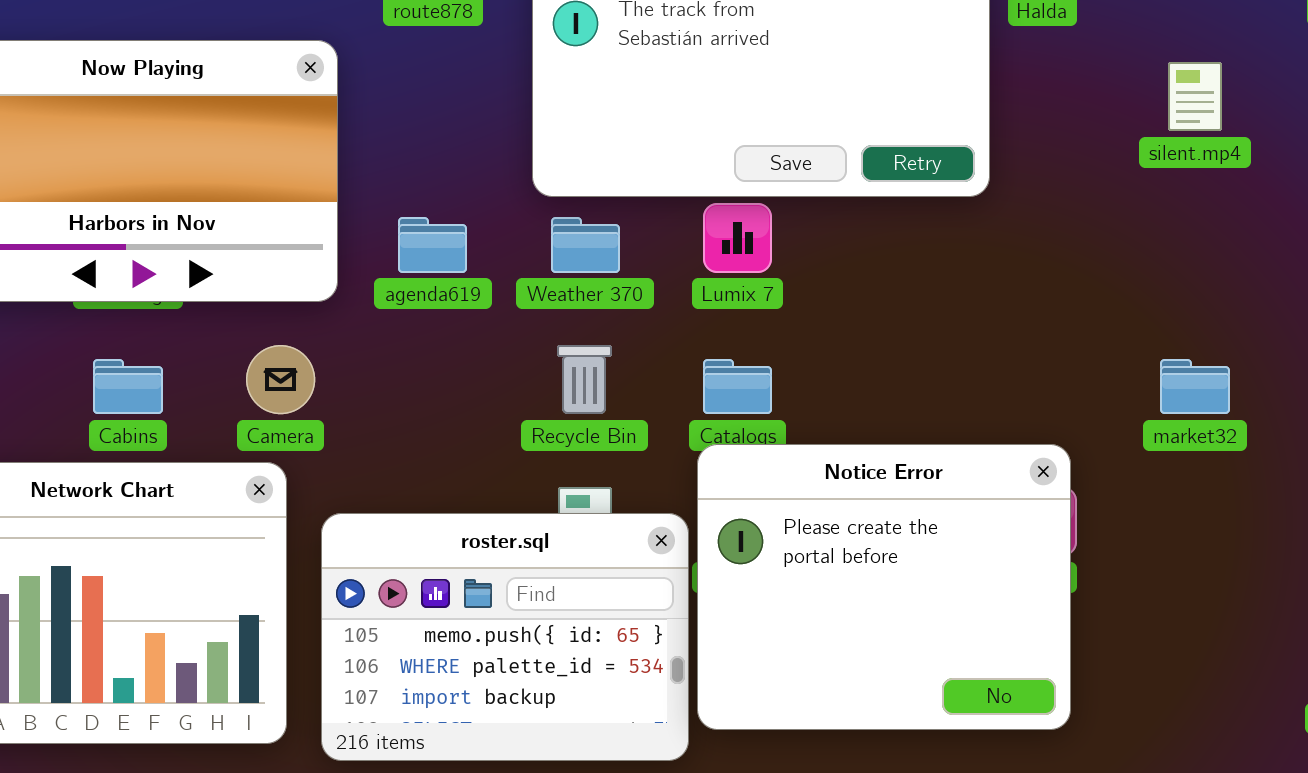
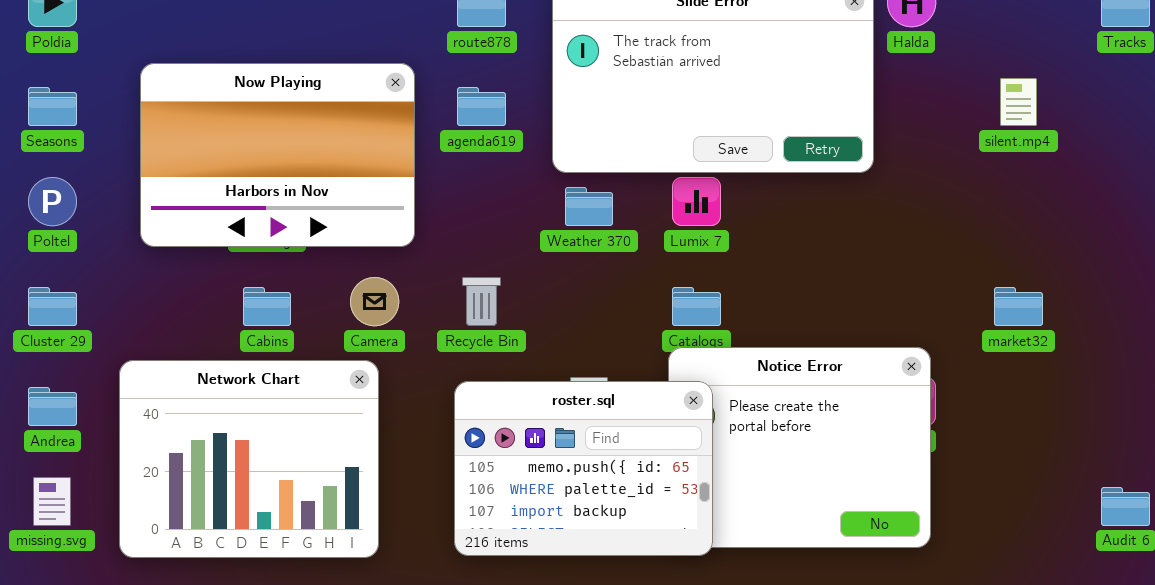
agenda619: [398,217,467,273] -> [457,87,506,126], moved
Recycle Bin: [557,345,612,414] -> [462,277,501,326], moved
roster.sql: [321,513,689,761] -> [454,381,713,556], moved

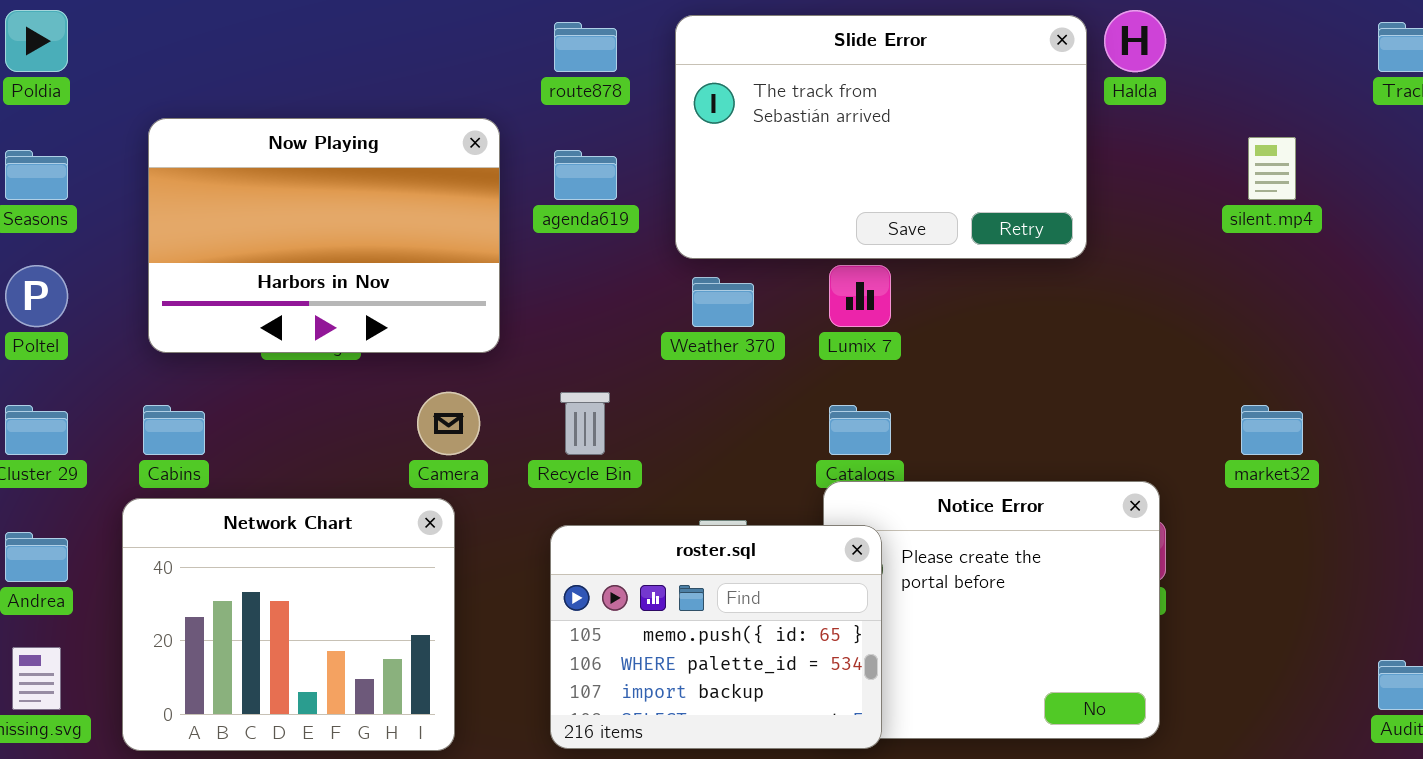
Cabins: [243,287,291,326] -> [143,405,205,455], moved

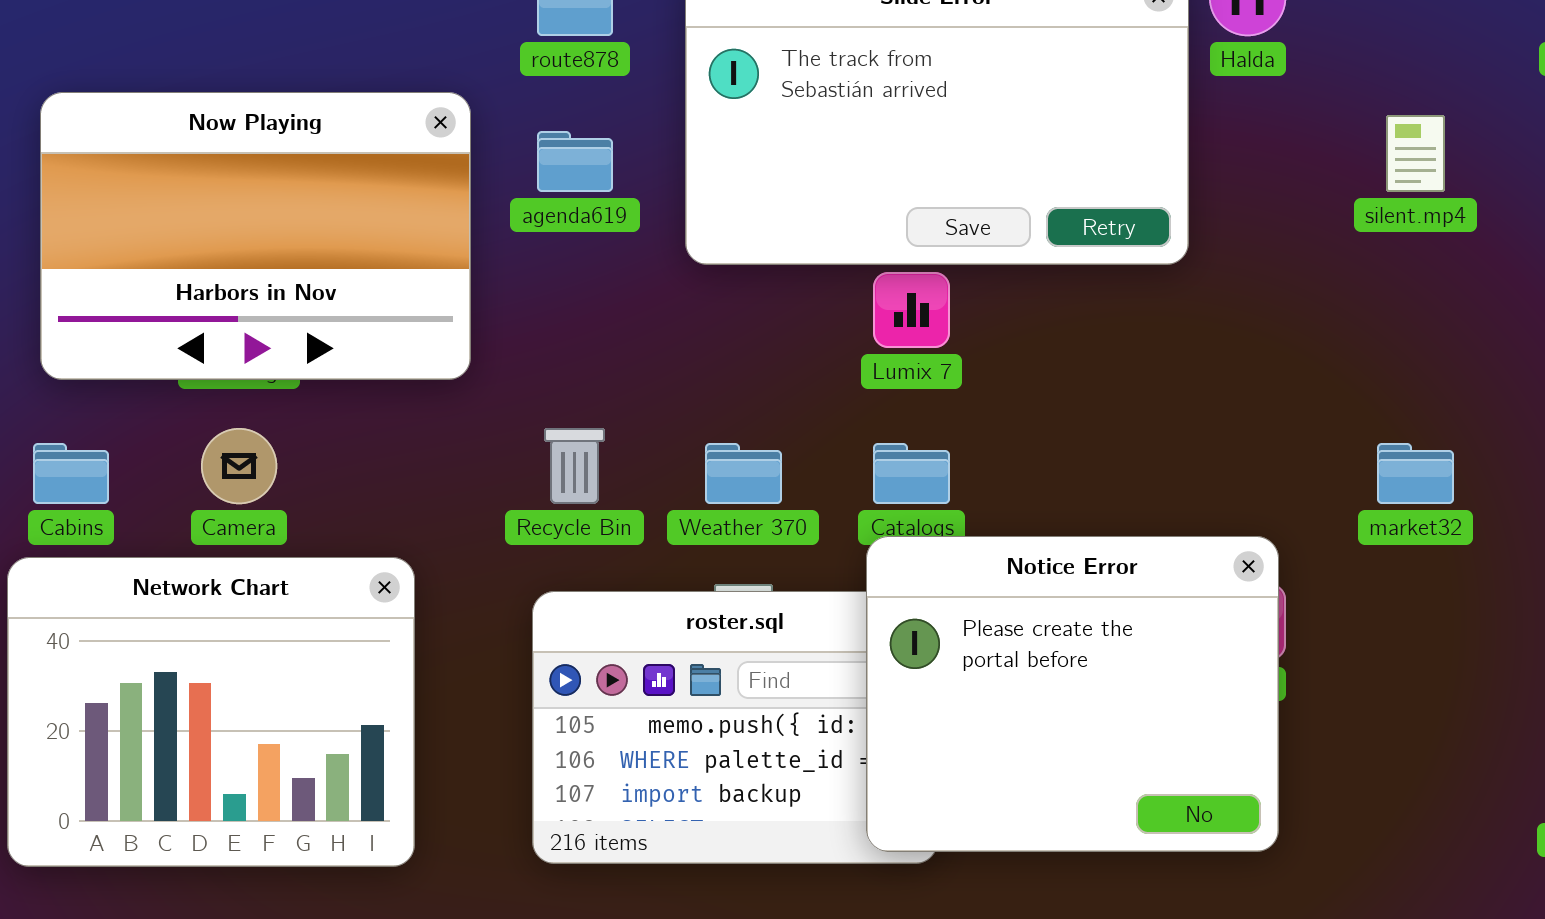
Weather 370: [692,277,754,327] -> [705,443,782,504], moved
Camera: [417,392,480,455] -> [201,428,277,504], moved
Notice Error: [823,481,1160,739] -> [866,536,1279,852], raised

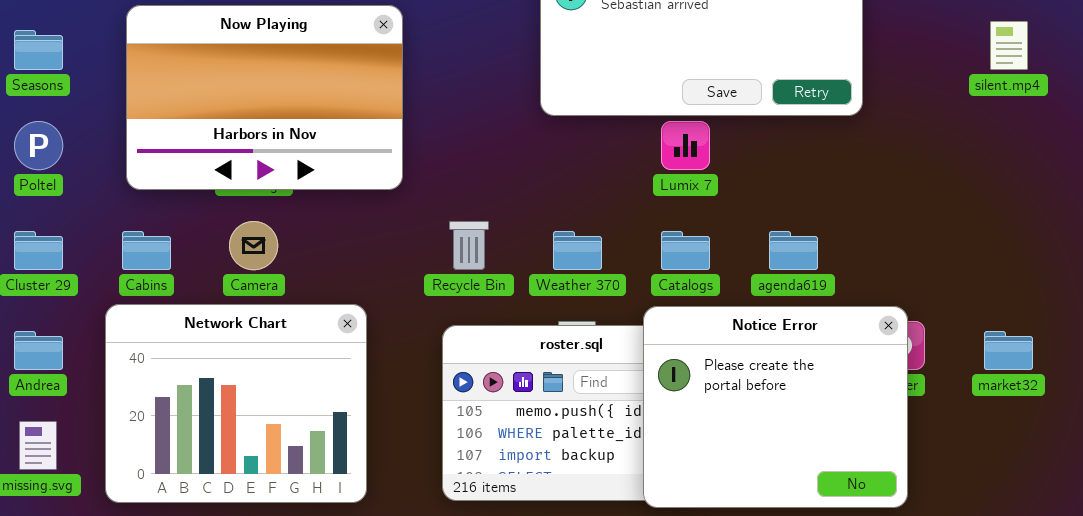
agenda619: [537,131,613,192] -> [769,231,818,270], moved
market32: [1377,443,1454,504] -> [984,331,1033,370], moved
Notice Error: [866,536,1279,852] -> [643,306,908,508], moved

